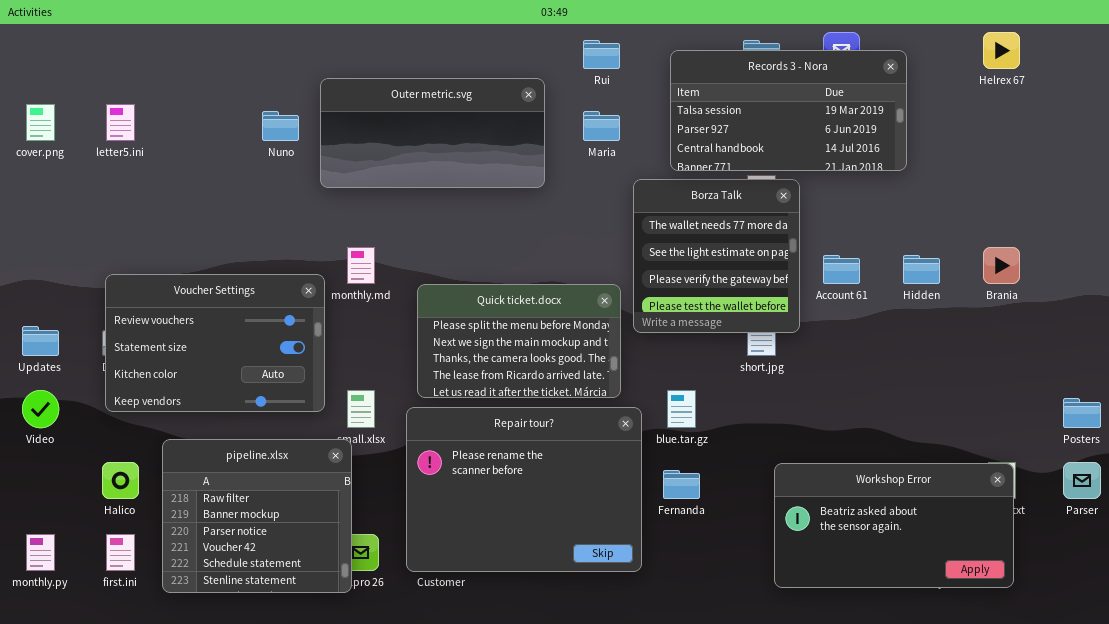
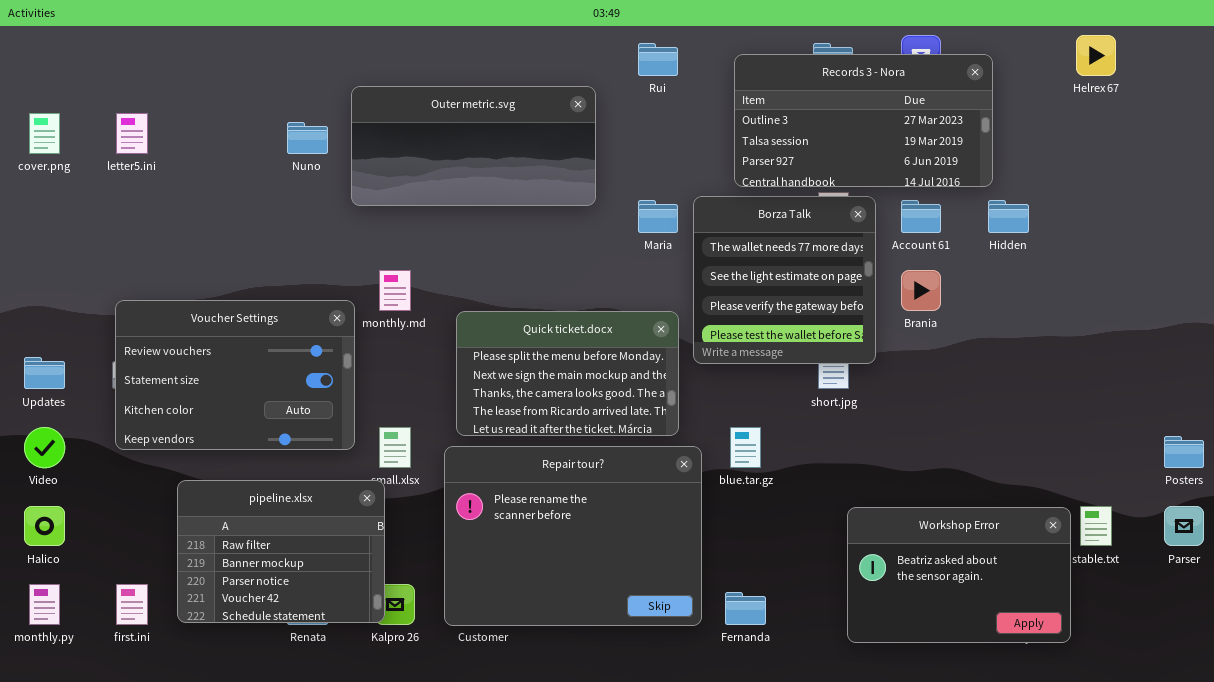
Records 3 - Nora: [670,50,907,171] -> [734,54,993,187], scrolled up 1 row
Maria: [583,111,620,141] -> [638,200,678,233], moved
Brania: [983,247,1020,284] -> [901,270,941,311], moved
Account 61: [823,255,860,284] -> [901,200,941,233], moved
Hidden: [903,255,940,284] -> [988,200,1029,233], moved
pipeline.xlsx: [162,439,352,593] -> [177,480,385,623], resized
Halico: [102,462,139,499] -> [24,506,65,546], moved
Workshop Error: [774,463,1014,588] -> [847,507,1071,643], resized
Fernanda: [663,470,700,499] -> [725,592,766,625], moved

